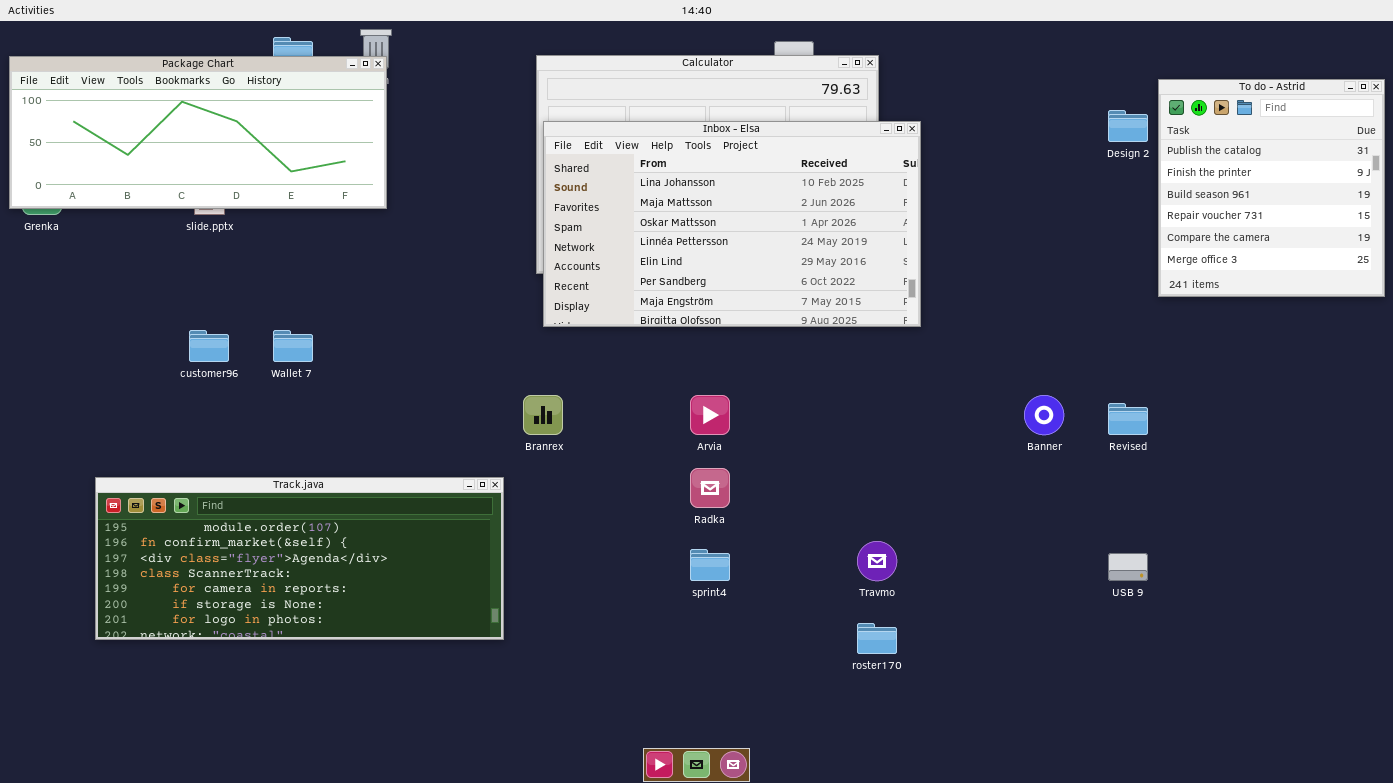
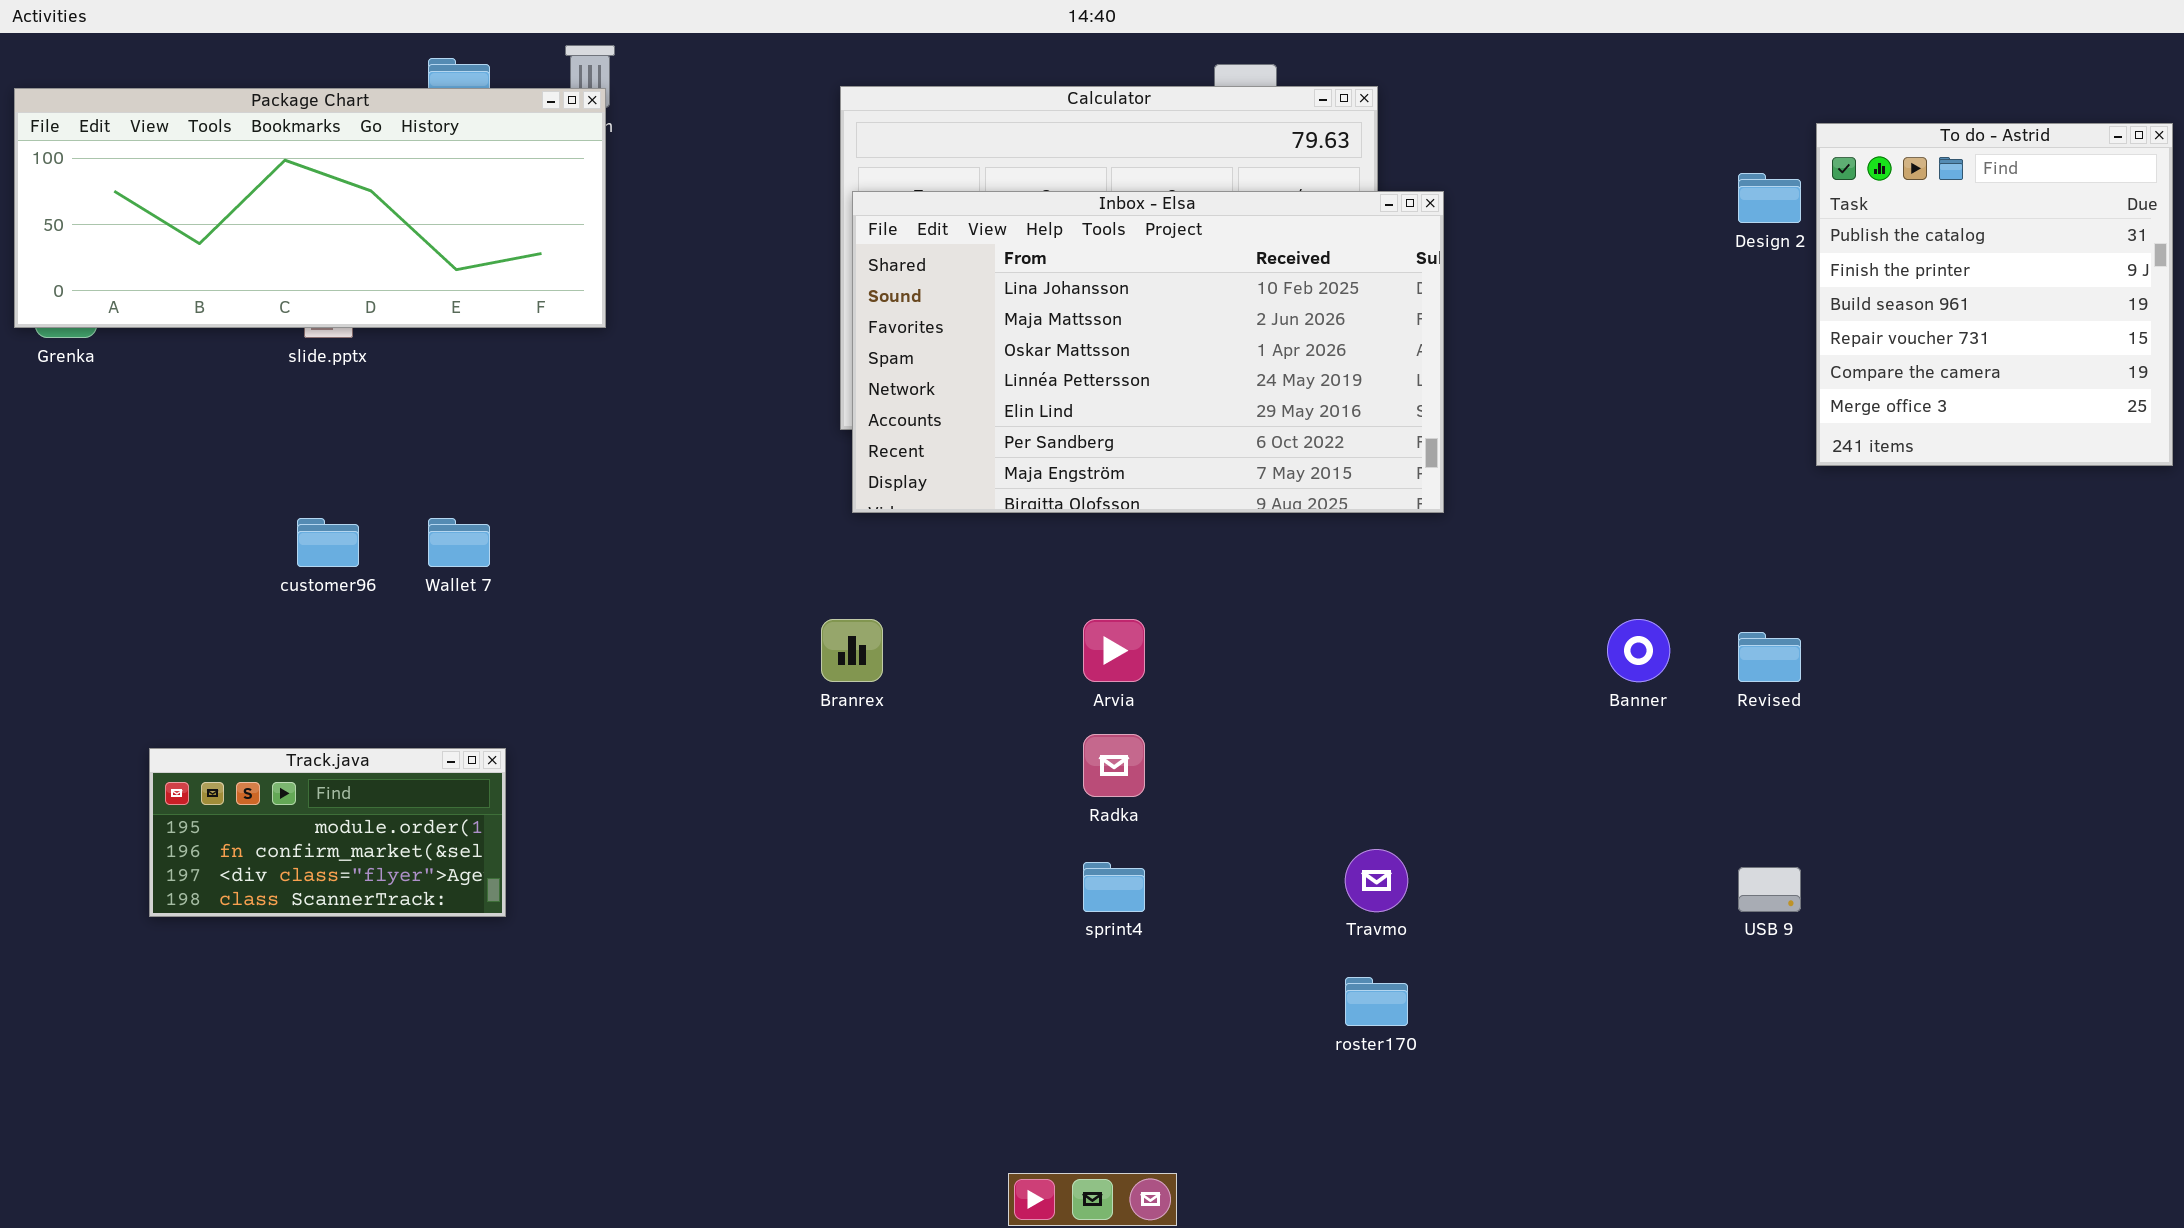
Track.java: [95,477,504,640] -> [149,748,506,917], resized

